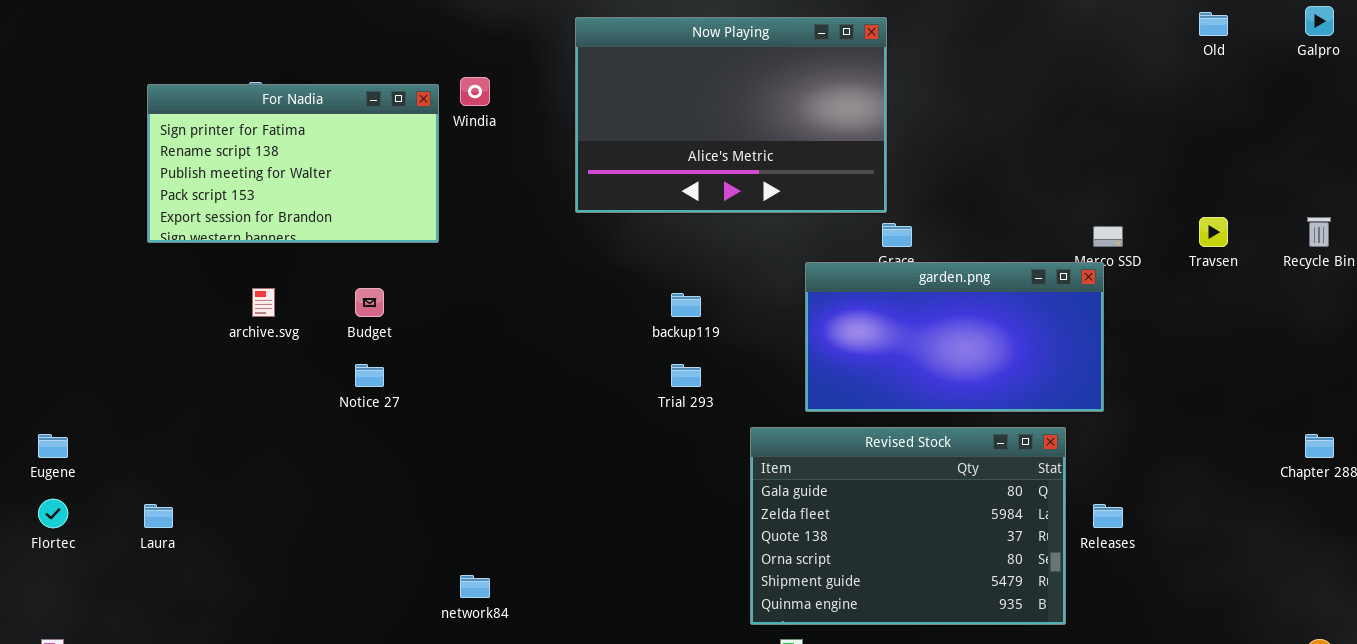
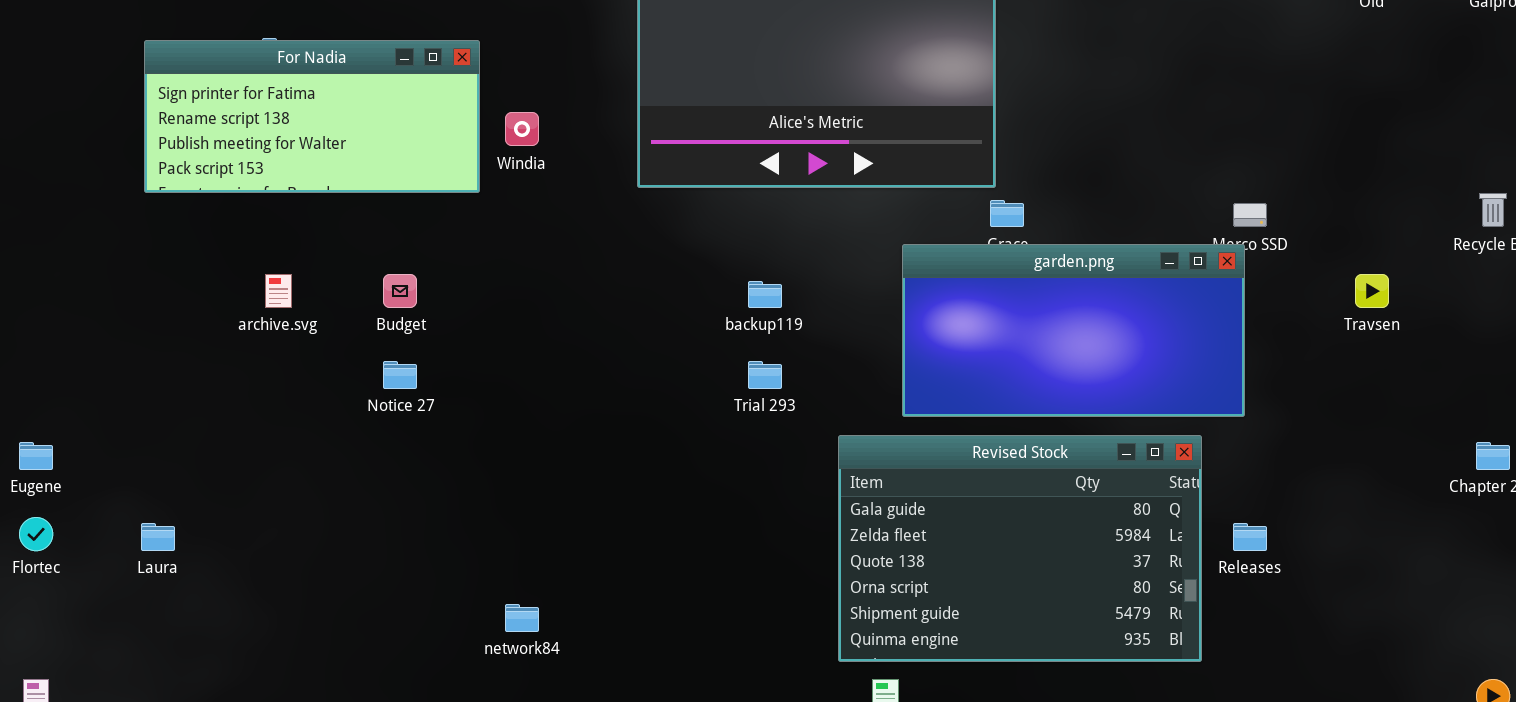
Windia: [460,77,490,106] -> [505,112,539,146], moved
For Nadia: [147,84,439,243] -> [144,40,480,193], resized
Travsen: [1199,217,1228,247] -> [1355,274,1389,308], moved

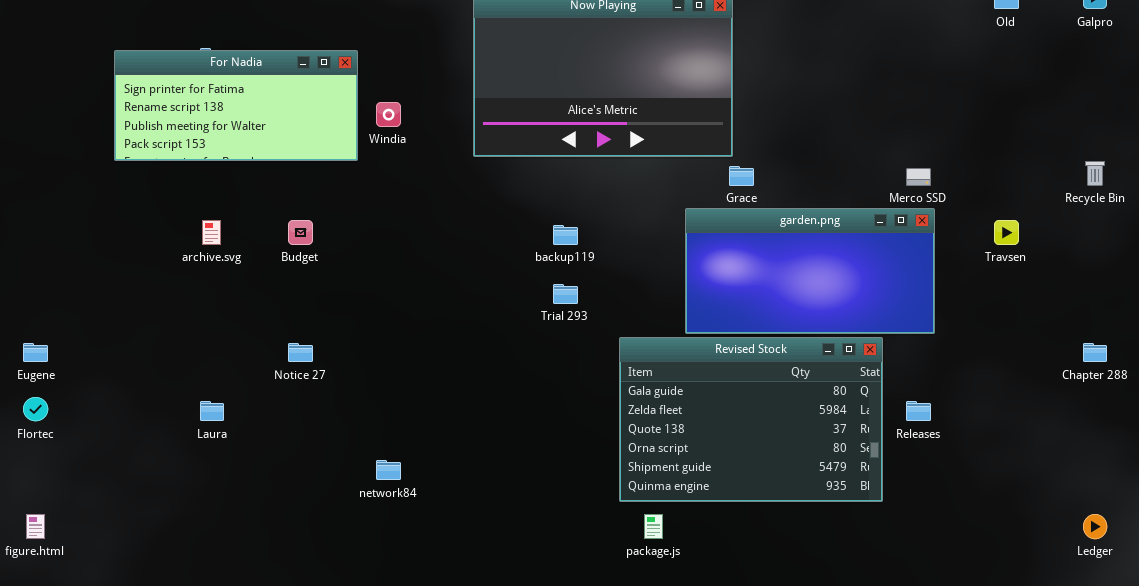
garden.png: [902,244,1245,417] -> [685,208,935,334], moved
Notice 27: [383,361,417,389] -> [288,343,313,362], moved
Laura: [141,523,175,551] -> [200,401,224,421], moved

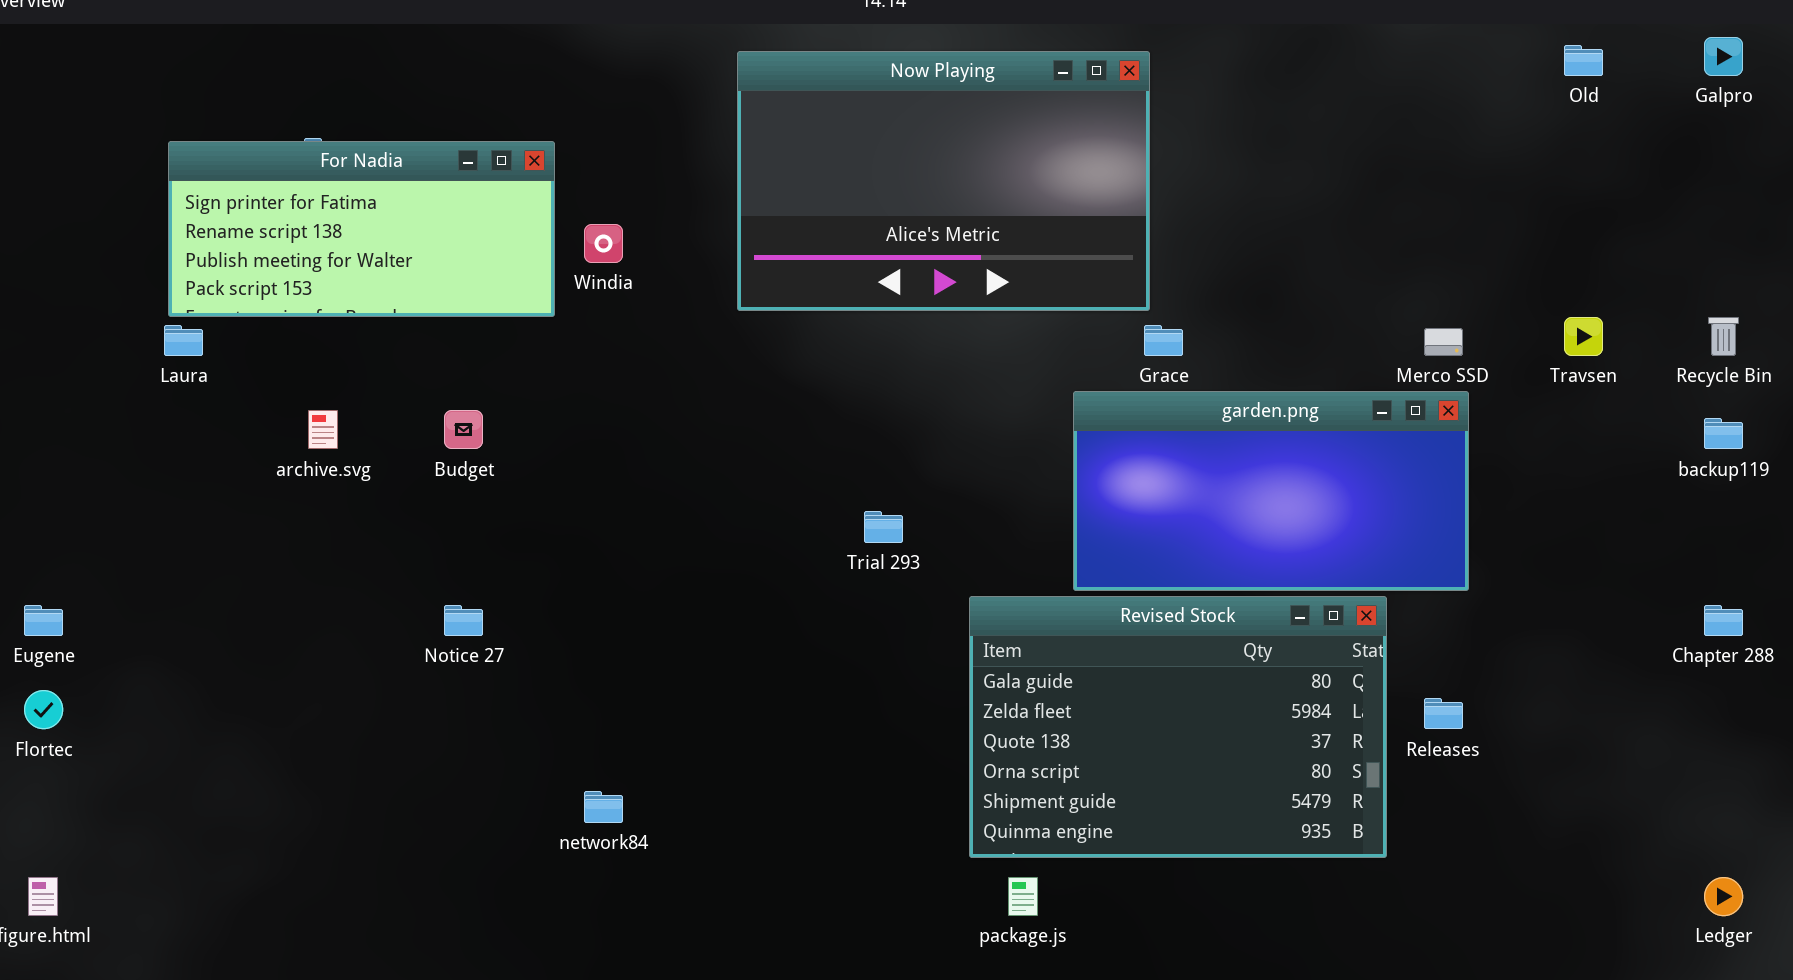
Travsen: [994,220,1019,245] -> [1564,317,1603,356], moved
backup119: [553,225,578,245] -> [1704,418,1743,449], moved
Laura: [200,401,224,421] -> [164,325,203,356], moved

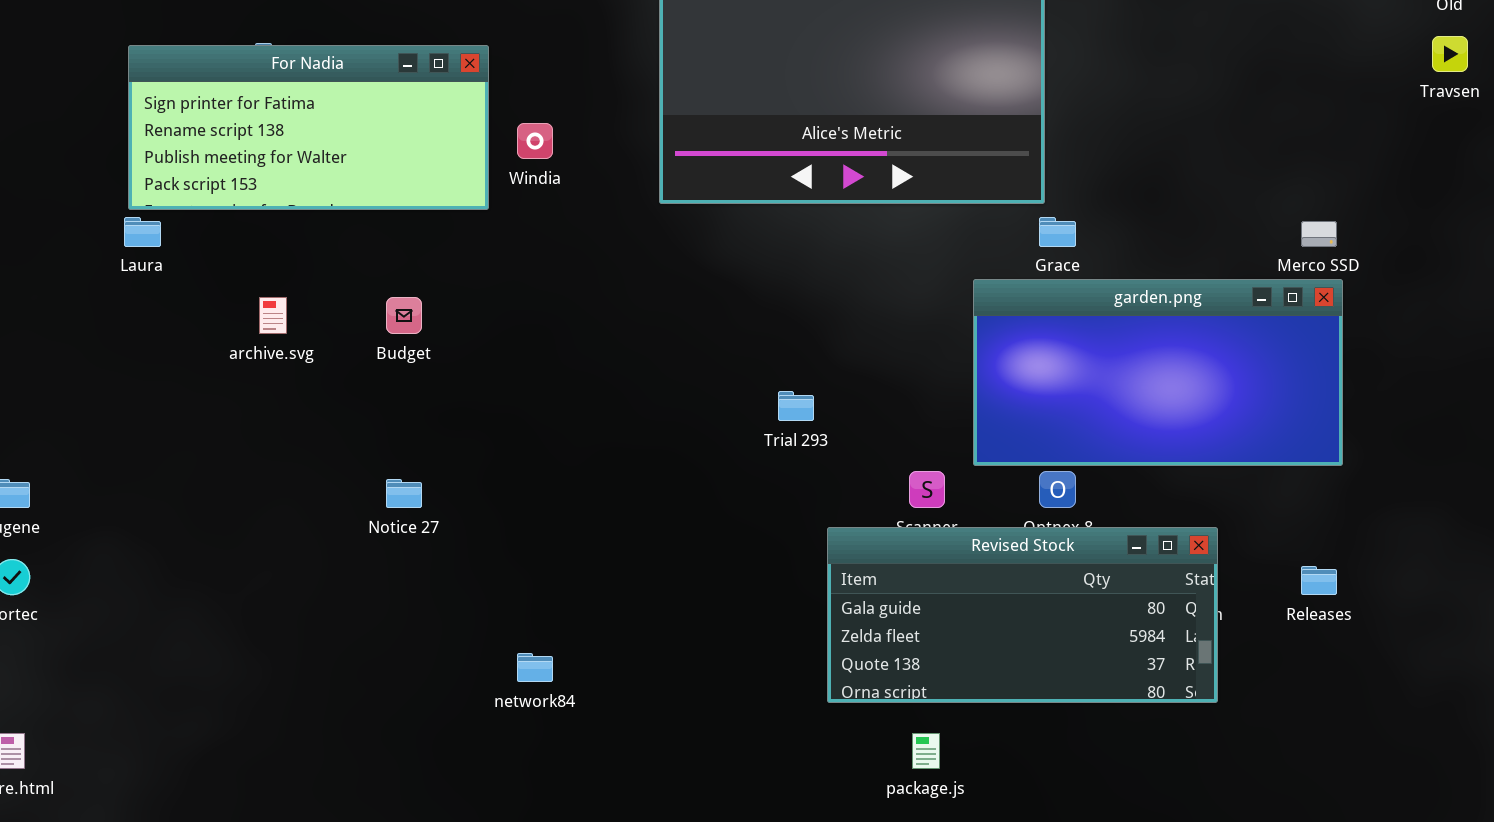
Travsen: [1564,317,1603,356] -> [1432,36,1468,72], moved
Revised Stock: [969,596,1387,858] -> [827,527,1218,703], moved, resized

